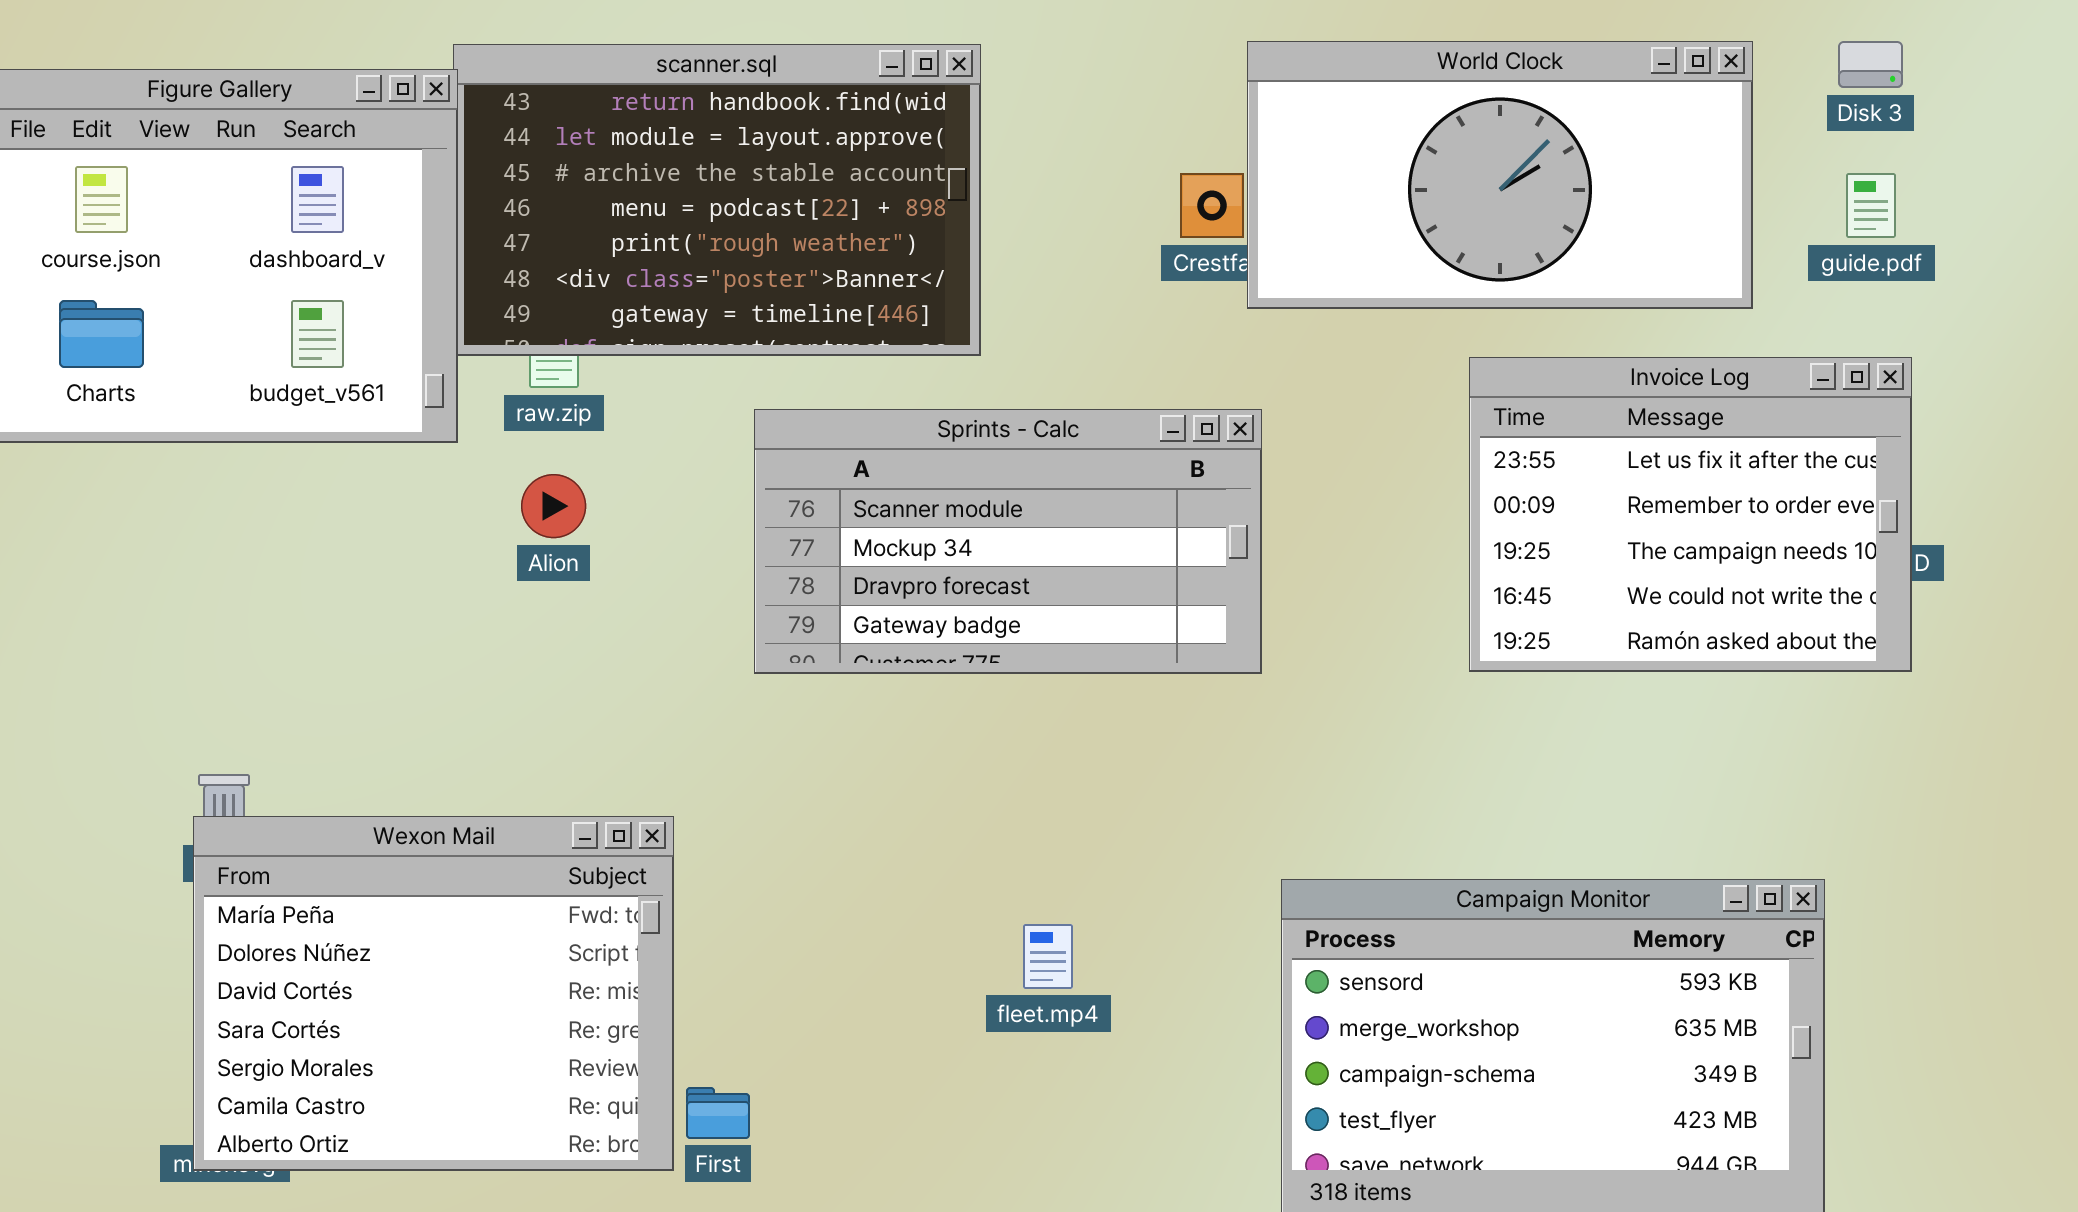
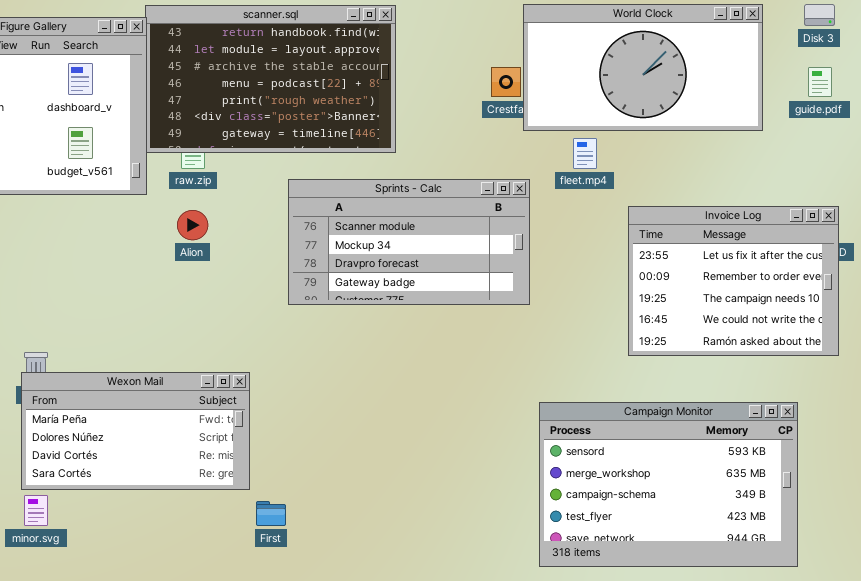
Invoice Log: [1469,357,1912,672] -> [628,206,839,356], moved
Wexon Mail: [193,816,674,1171] -> [21,372,250,490], resized
fleet.mp4: [1023,924,1073,989] -> [573,138,597,169], moved

